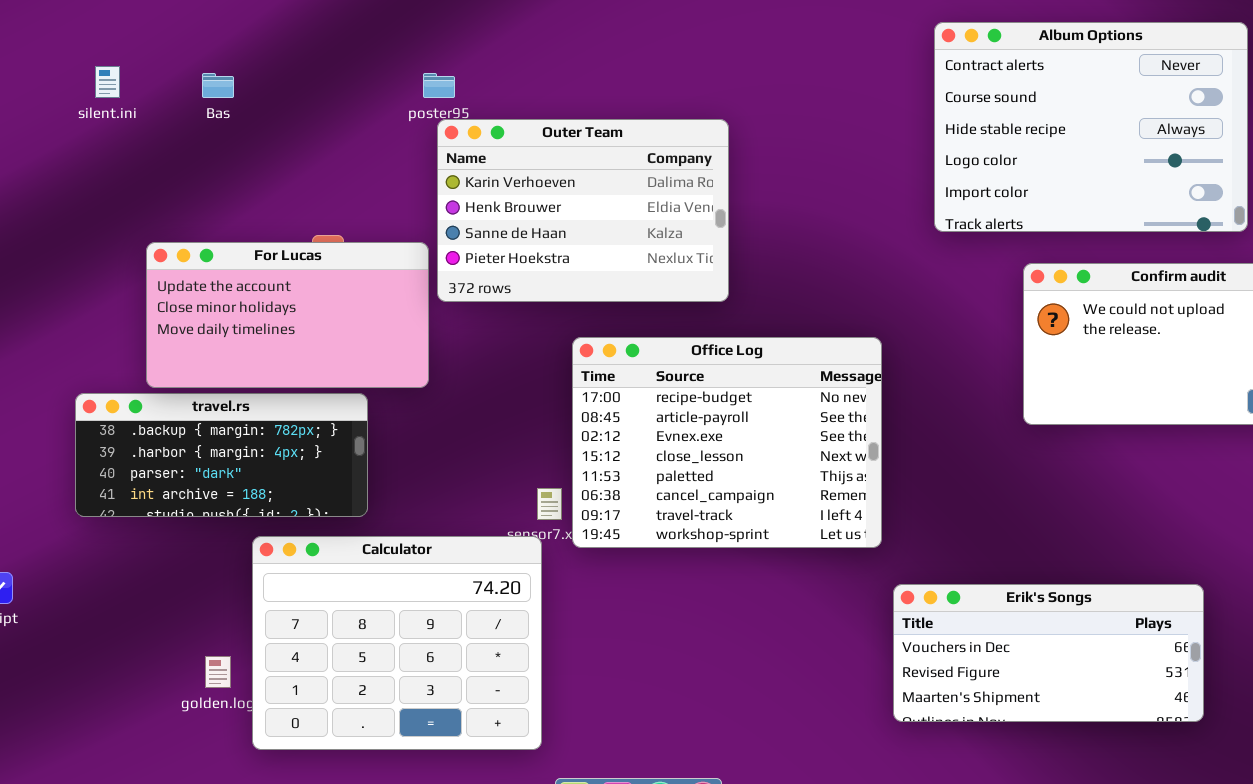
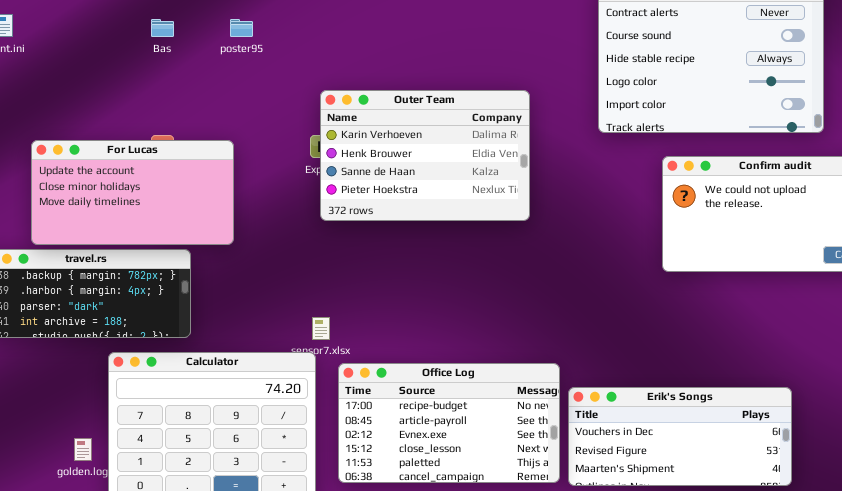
Bas: [202,73,234,98] -> [151,19,174,37], moved
Outer Team: [437,119,729,302] -> [320,90,530,221], moved
Office Log: [572,337,882,548] -> [338,363,560,483], moved, resized

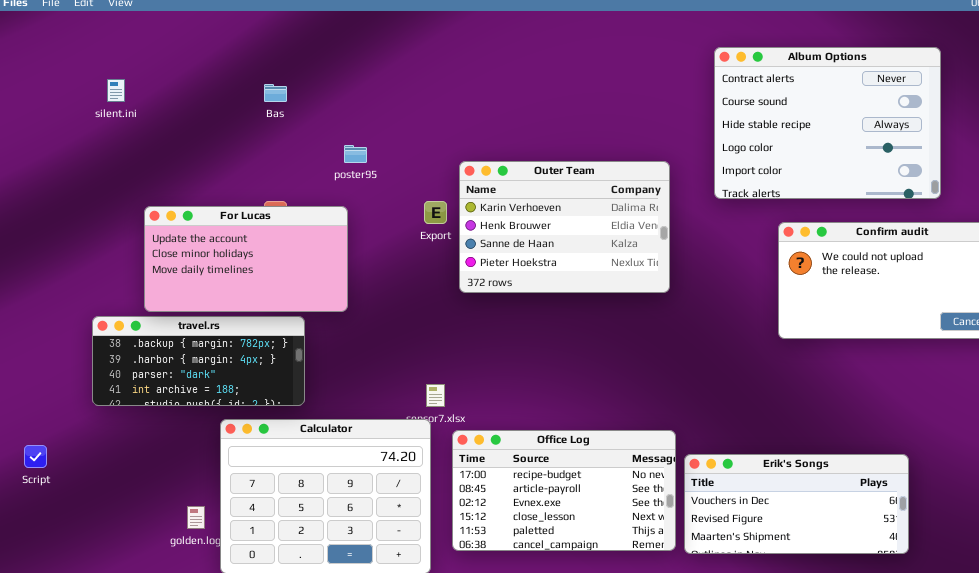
poster95: [230,19,253,37] -> [344,145,367,163], moved
Outer Team: [320,90,530,221] -> [459,161,670,293], moved

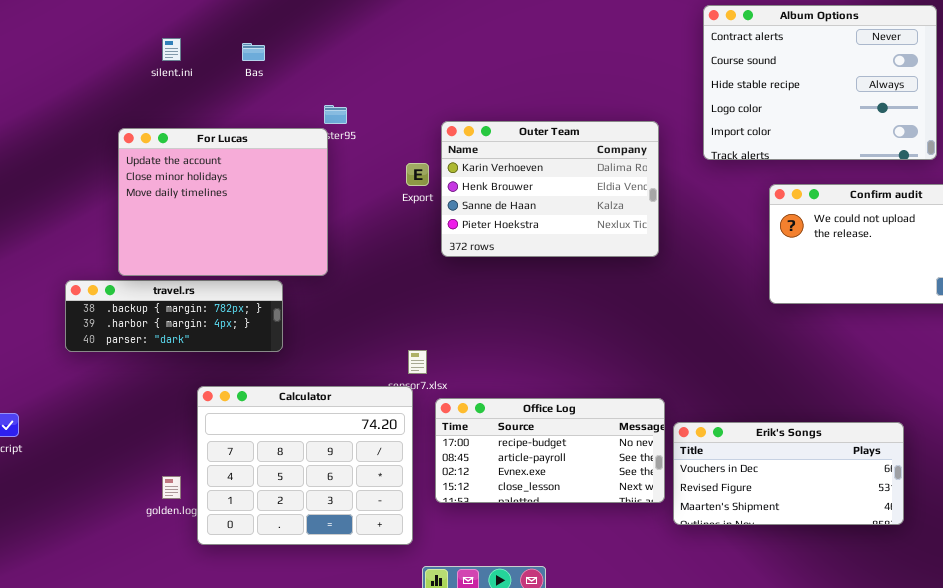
silent.ini: [107,79,125,102] -> [162,38,181,61], moved
For Lucas: [144,206,348,312] -> [118,128,328,276], resized
travel.rs: [92,316,305,406] -> [65,280,283,352], resized
Office Log: [452,430,676,551] -> [435,398,665,503], resized

